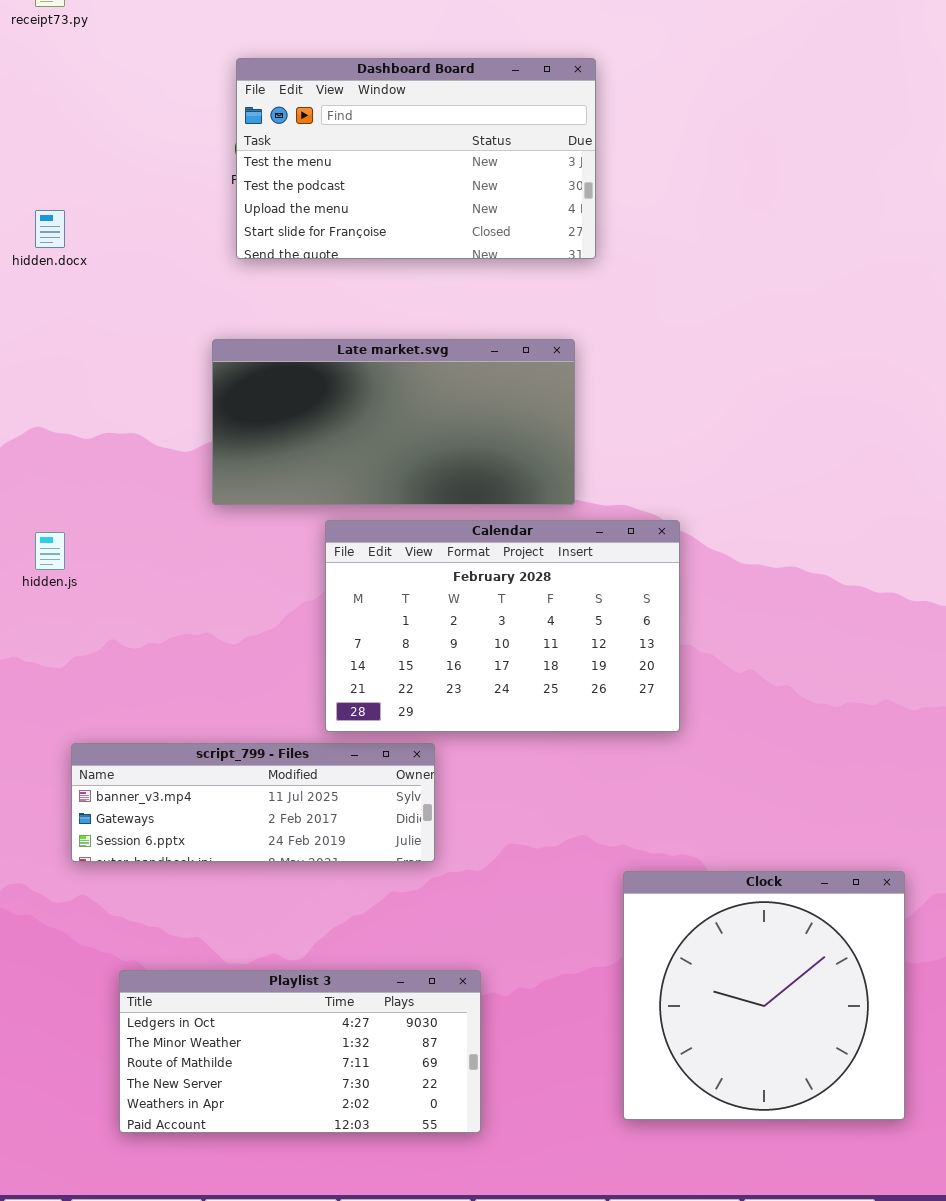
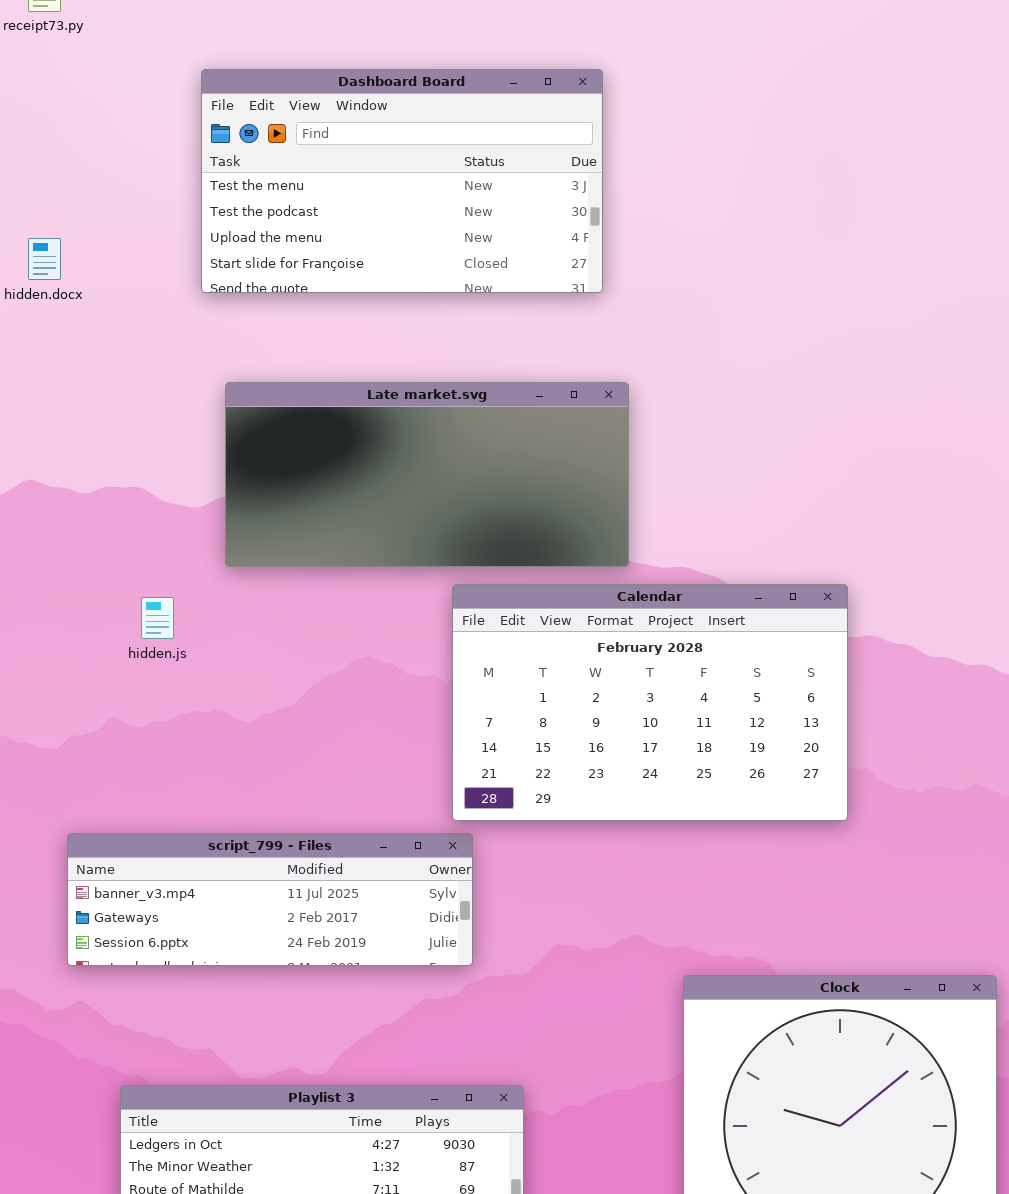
Dashboard Board: [236,58,596,259] -> [201,69,603,293], moved
Calendar: [325,520,680,732] -> [452,584,848,821], moved
hidden.js: [35,532,65,570] -> [141,597,174,639], moved

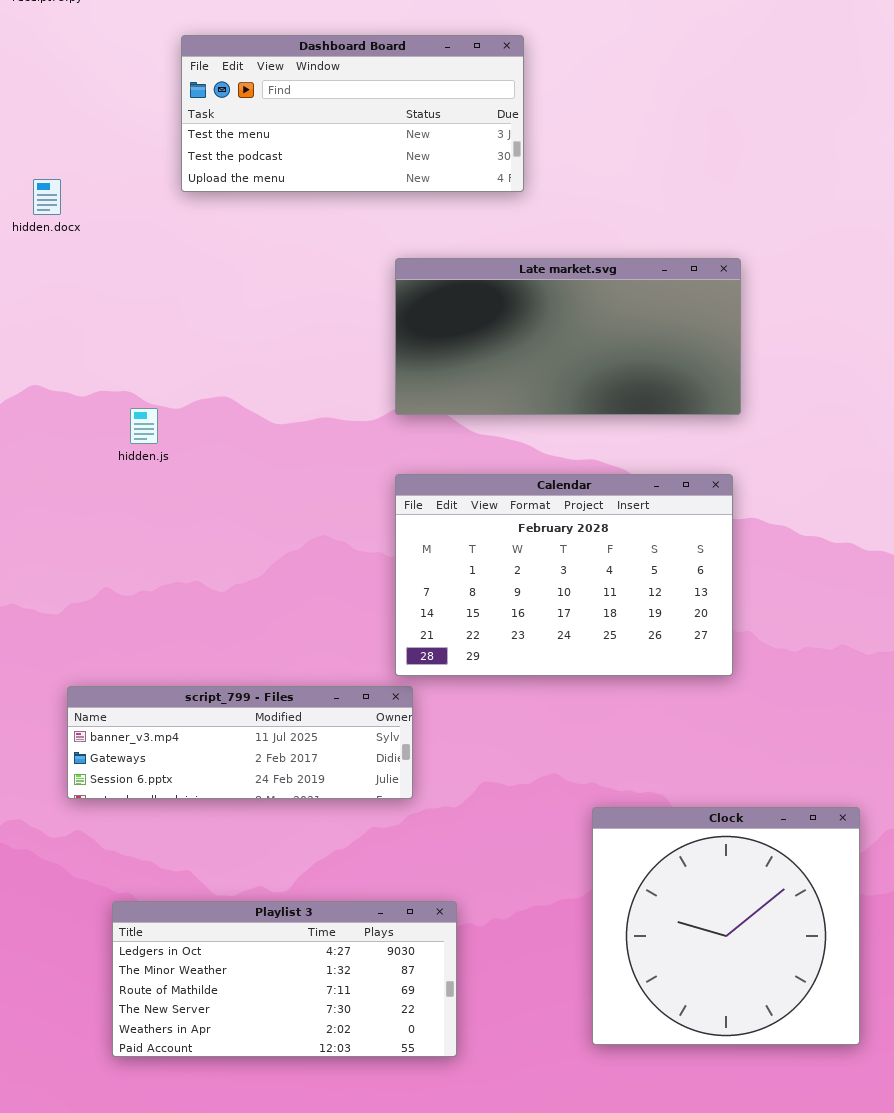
Dashboard Board: [201,69,603,293] -> [181,35,524,192], resized
Late market.svg: [225,382,629,567] -> [395,258,741,415], moved
hidden.js: [141,597,174,639] -> [130,408,158,444], moved

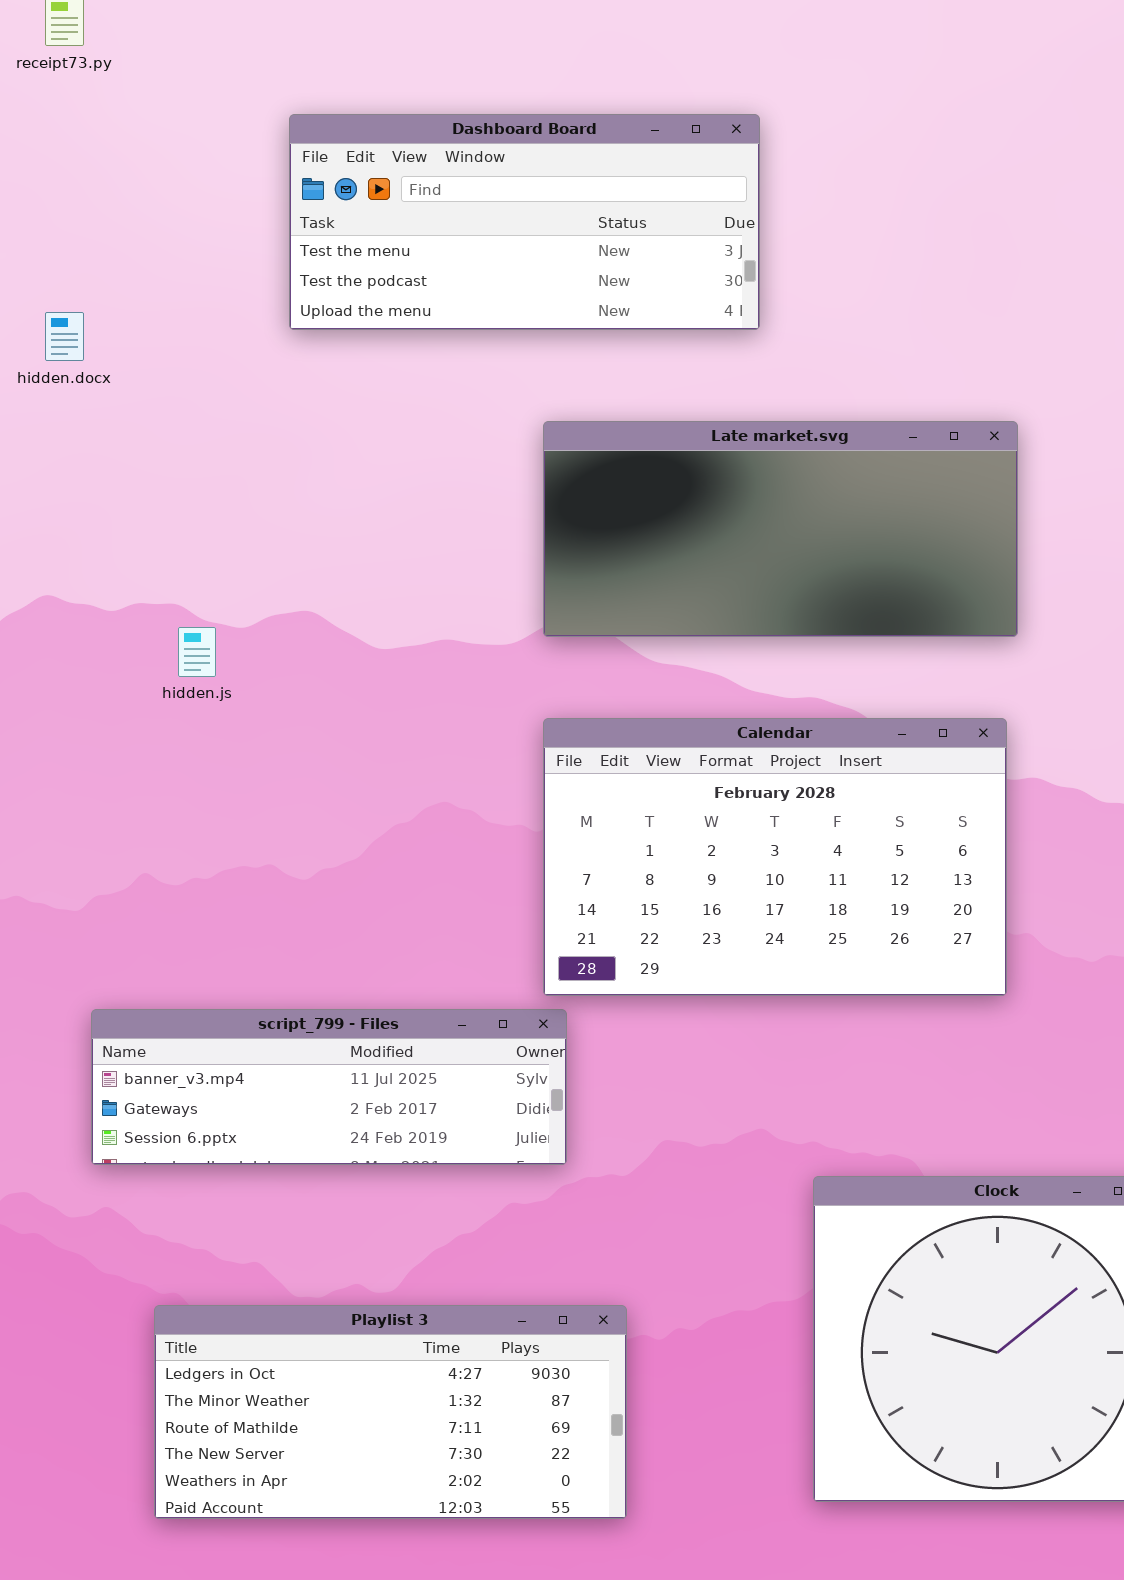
Dashboard Board: [181,35,524,192] -> [289,114,760,330], moved

